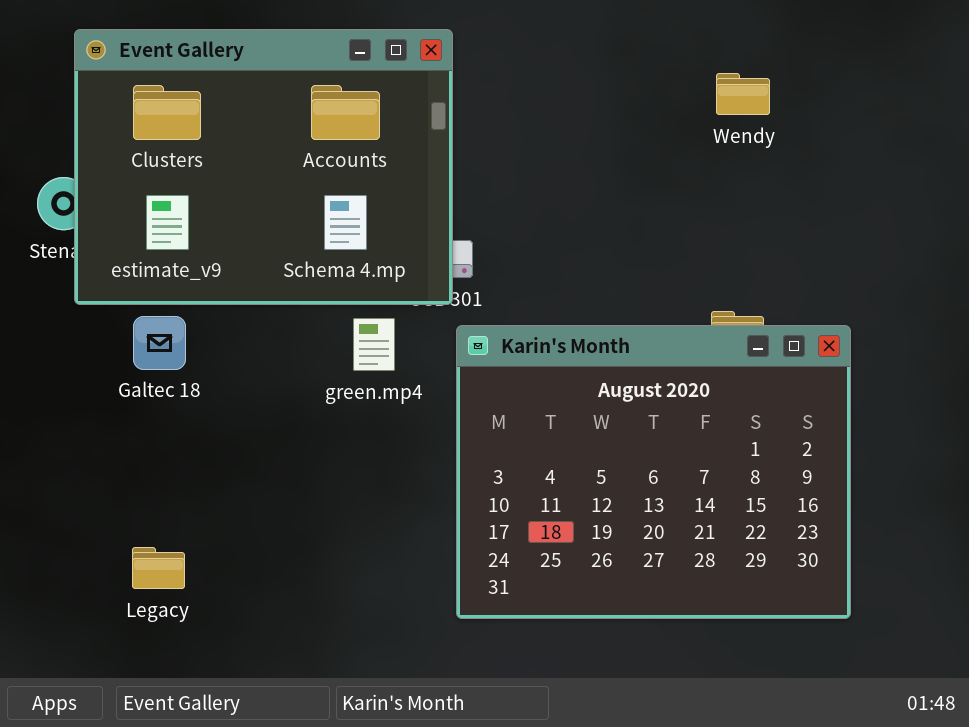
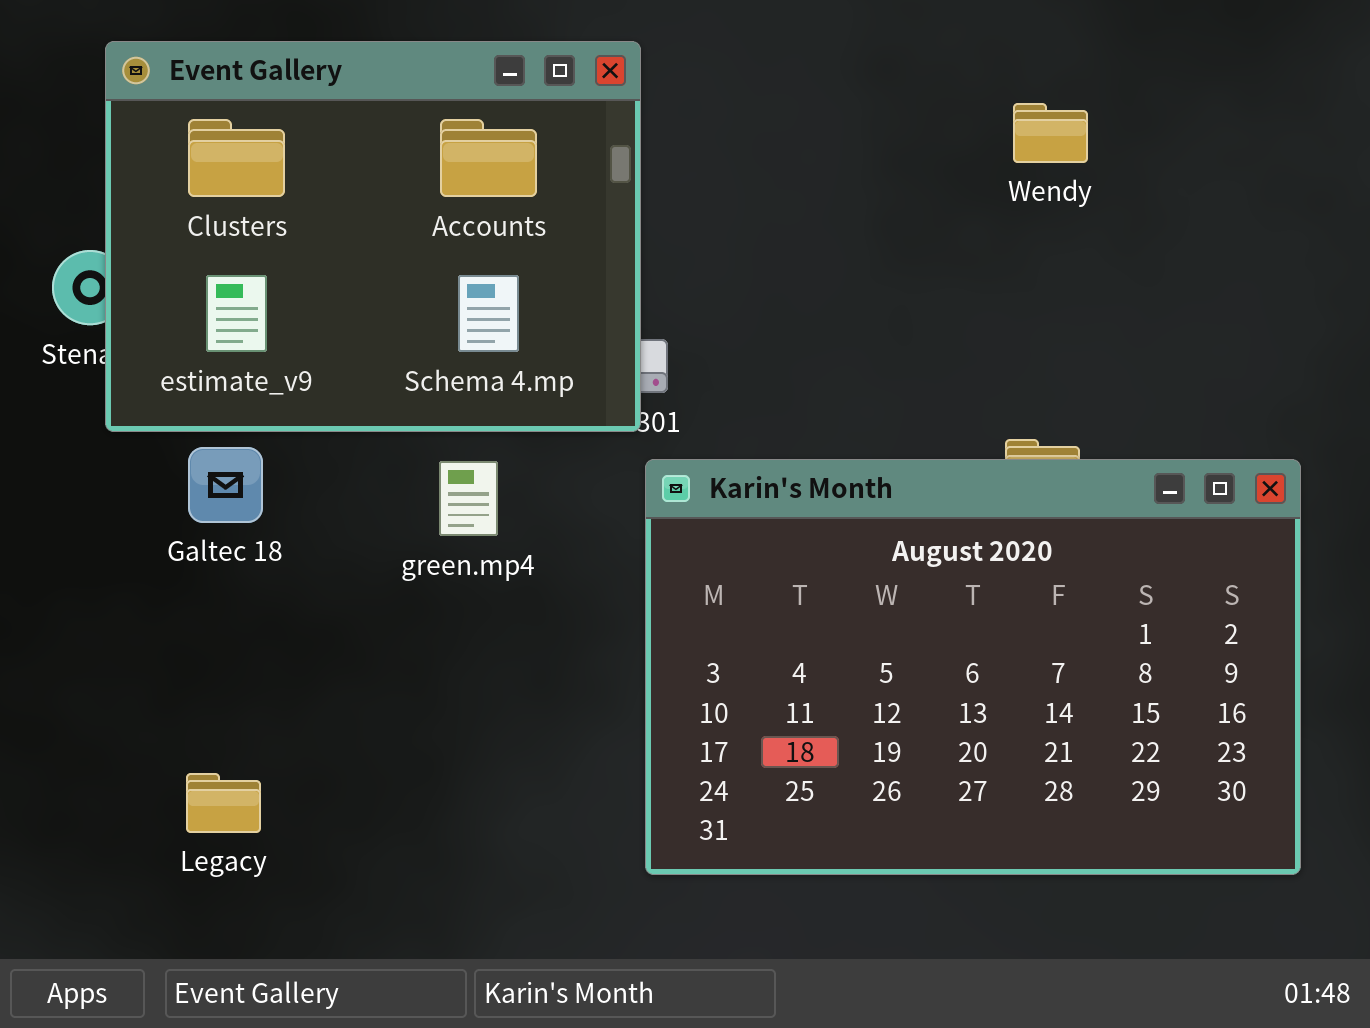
green.mp4: [353,318,395,371] -> [439,461,498,536], moved
Karin's Month: [456,325,851,619] -> [645,459,1301,875], resized

